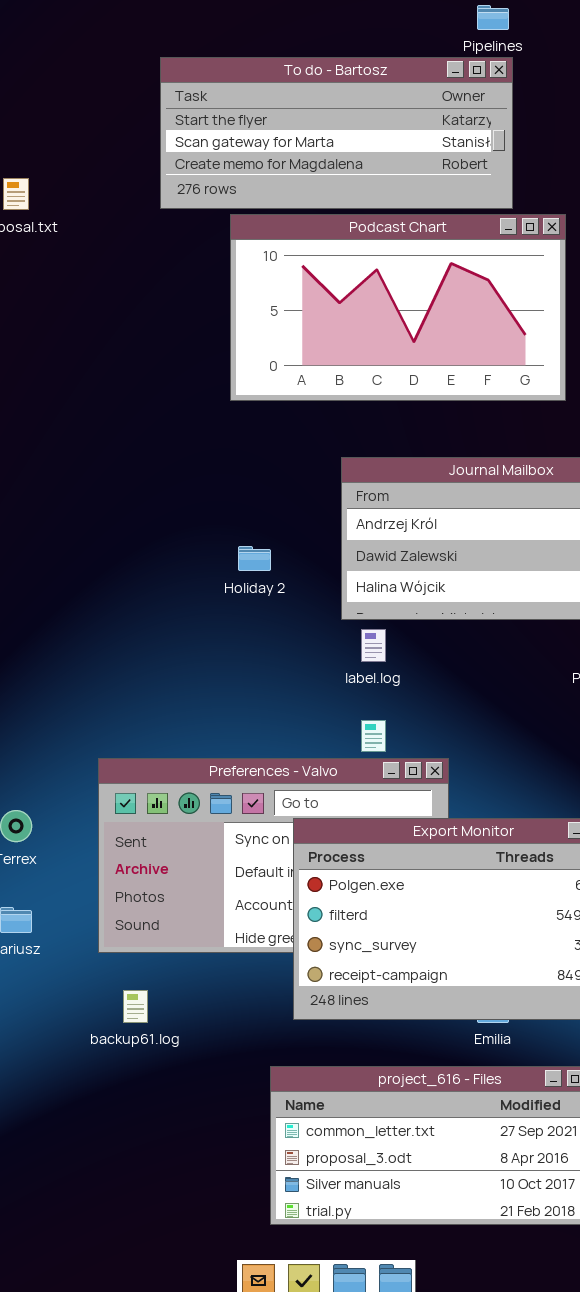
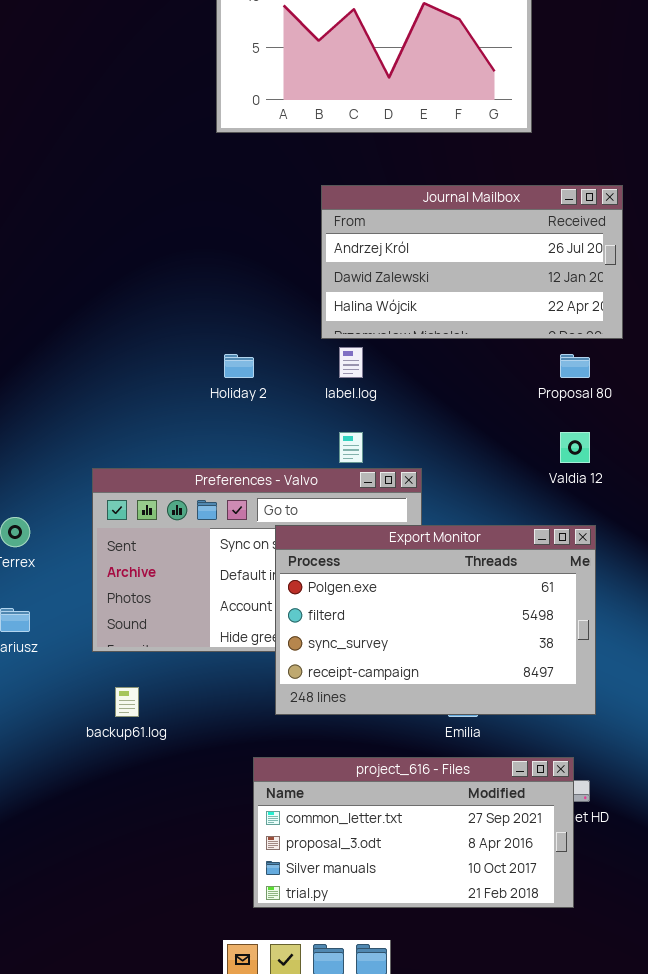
Holiday 2: [238,546,271,571] -> [224,354,254,378], moved

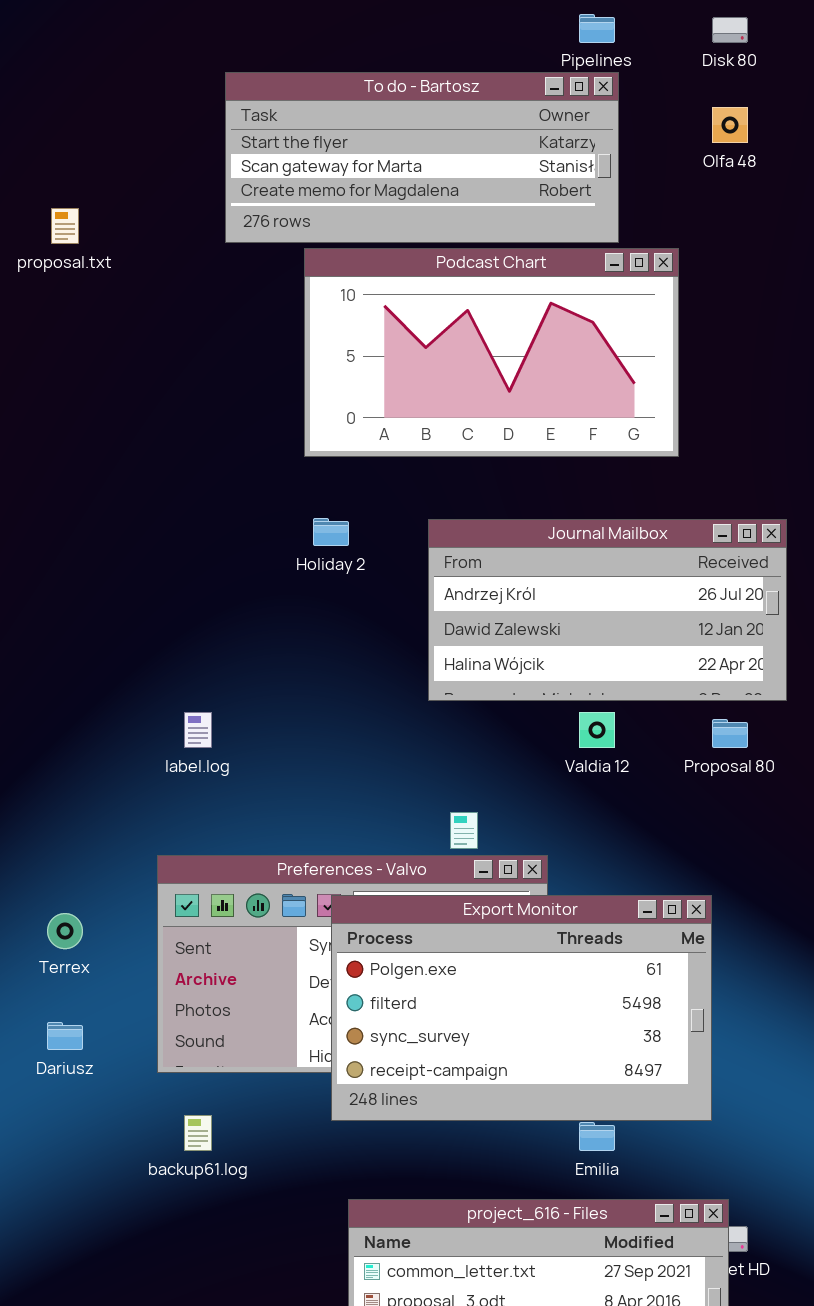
label.log: [339,347,363,378] -> [184,712,212,748], moved
Holiday 2: [224,354,254,378] -> [313,518,349,546], moved
Valdia 12: [560,432,590,463] -> [579,712,615,748], moved
Export Monitor: [275,525,596,715] -> [331,895,712,1121], moved

